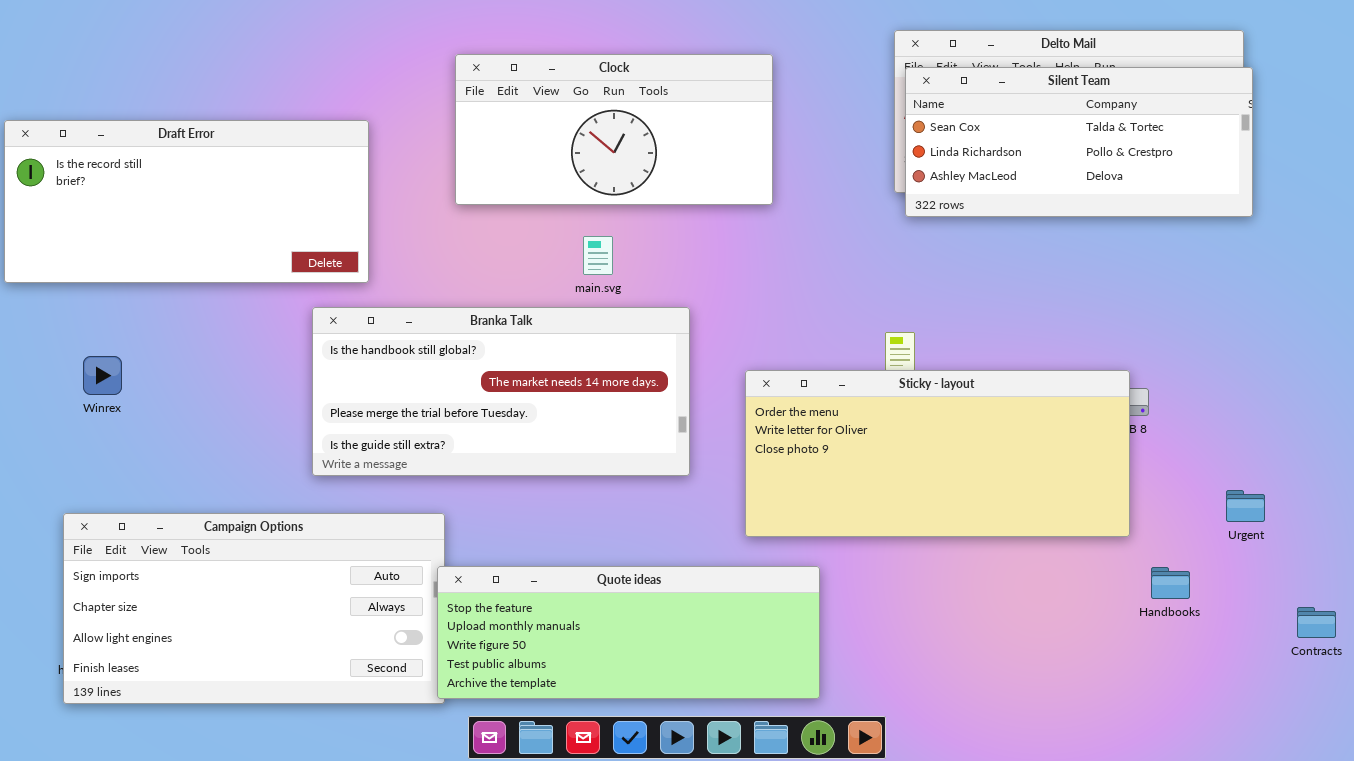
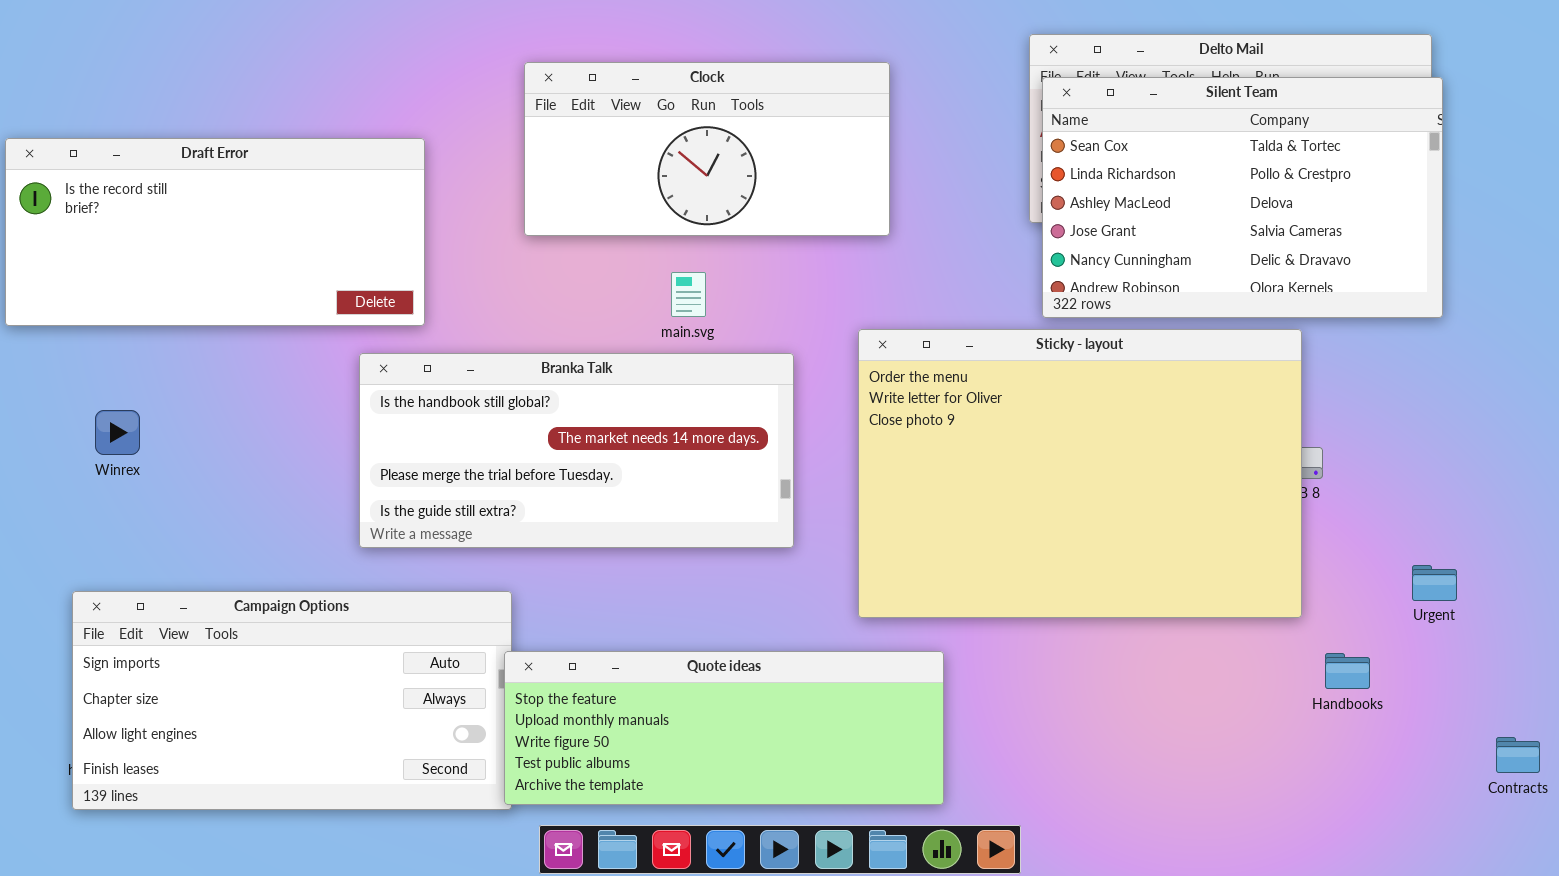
Silent Team: [905,67,1253,217] -> [1042,77,1443,318], resized
Sticky - layout: [745,370,1130,537] -> [858,329,1302,618], resized
Contracts: [1297,607,1336,638] -> [1496,737,1540,773], moved

